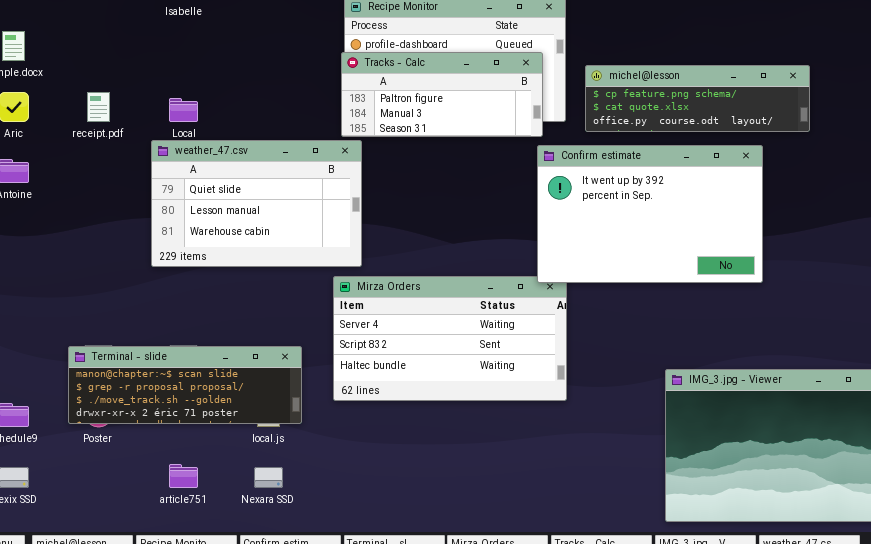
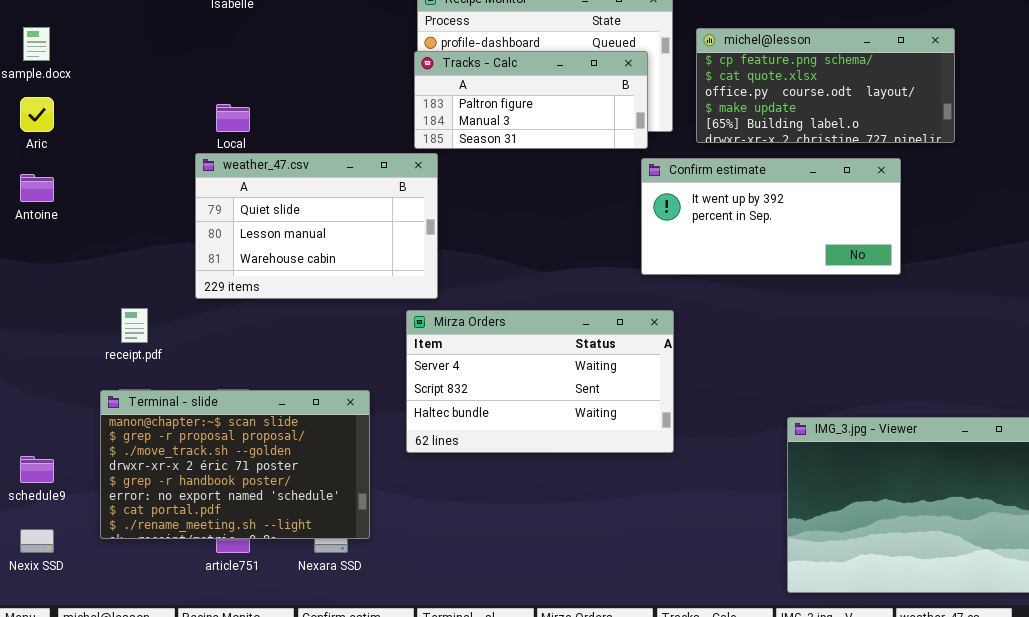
michel@lesson: [585,65,810,132] -> [696,28,955,143], resized
receipt.pdf: [87,92,110,122] -> [121,308,148,343], moved
Confirm estimate: [537,145,763,283] -> [641,158,901,275], resized
Terminal - slide: [68,346,302,424] -> [100,390,370,539], resized

